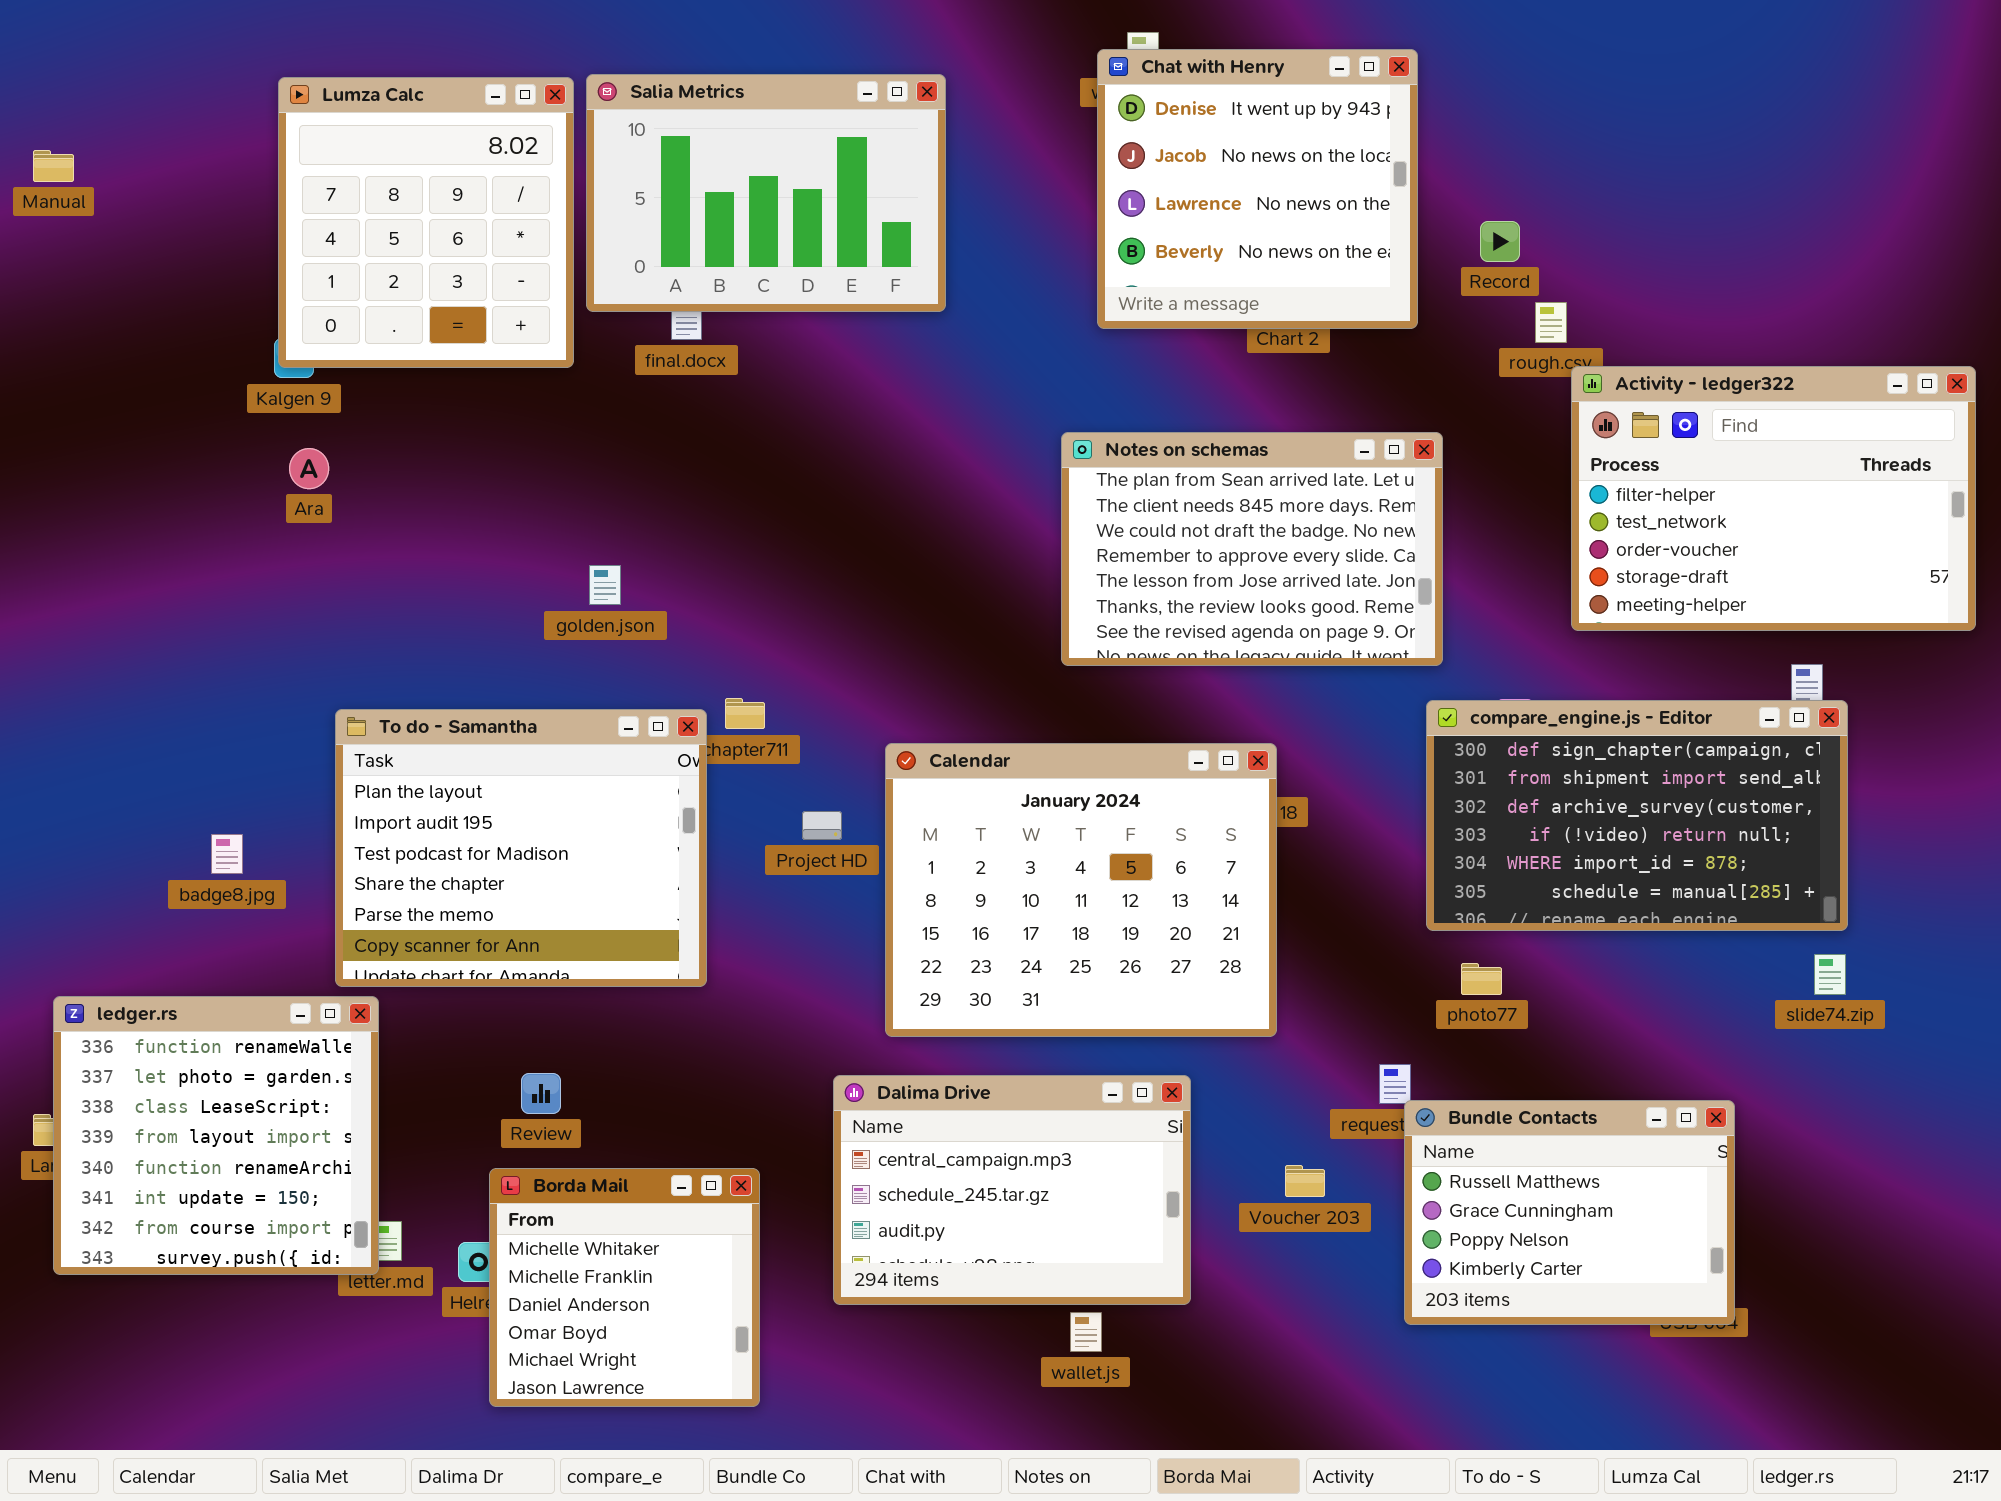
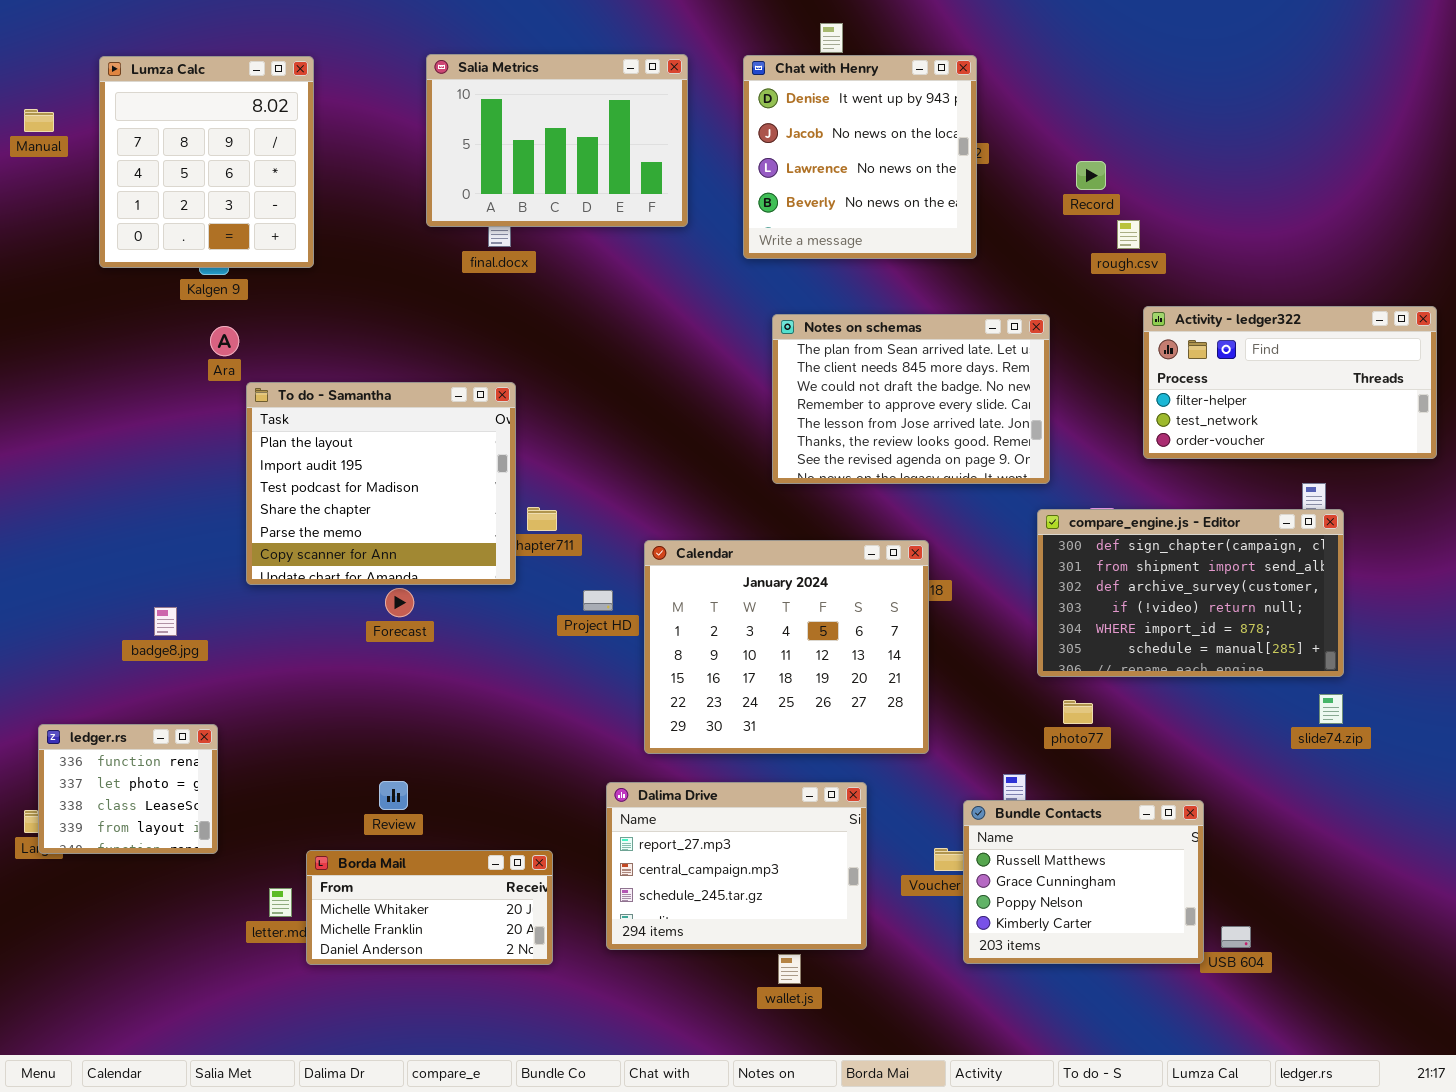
Chat with Henry: [1097,49,1418,329] -> [743,55,977,259], moved
Lumza Calc: [278,77,574,368] -> [99,56,314,268], moved
Activity - ledger322: [1571,366,1976,631] -> [1143,306,1437,459], resized
To do - Samantha: [335,709,707,987] -> [246,382,516,585], moved
ledger.rs: [53,996,379,1275] -> [38,724,218,854], resized
Dalima Drive: [833,1075,1191,1305] -> [606,782,867,950], scrolled up 1 row
Bundle Contacts: [1404,1100,1735,1325] -> [963,800,1204,964], moved
Borda Mail: [489,1168,760,1407] -> [306,850,553,965], resized

